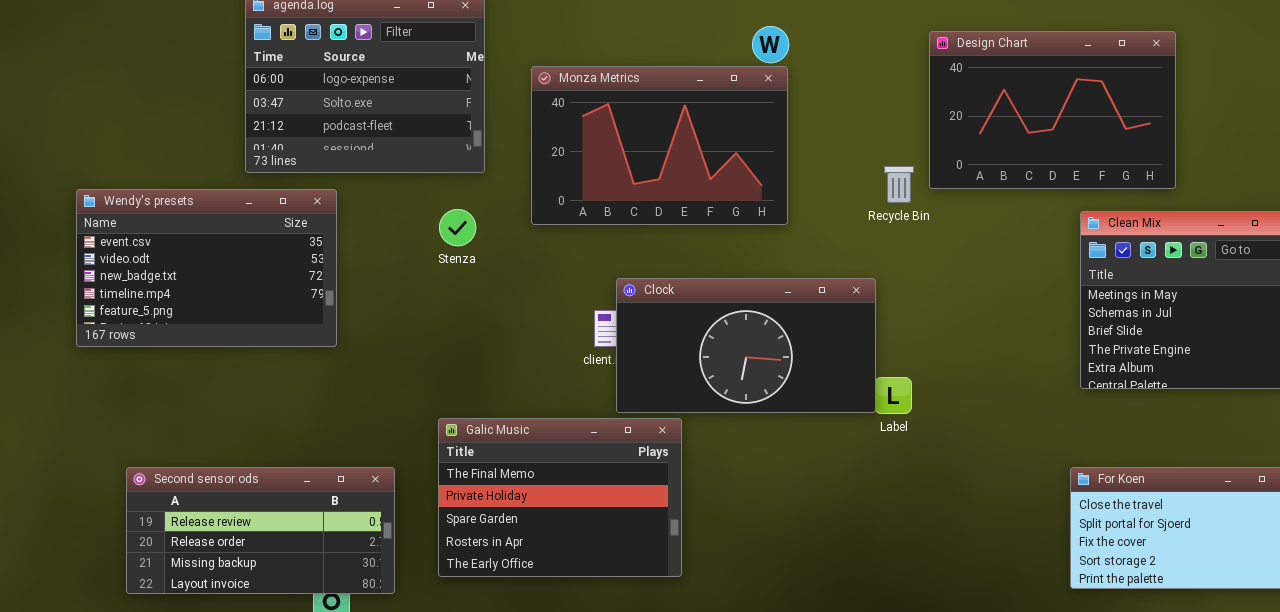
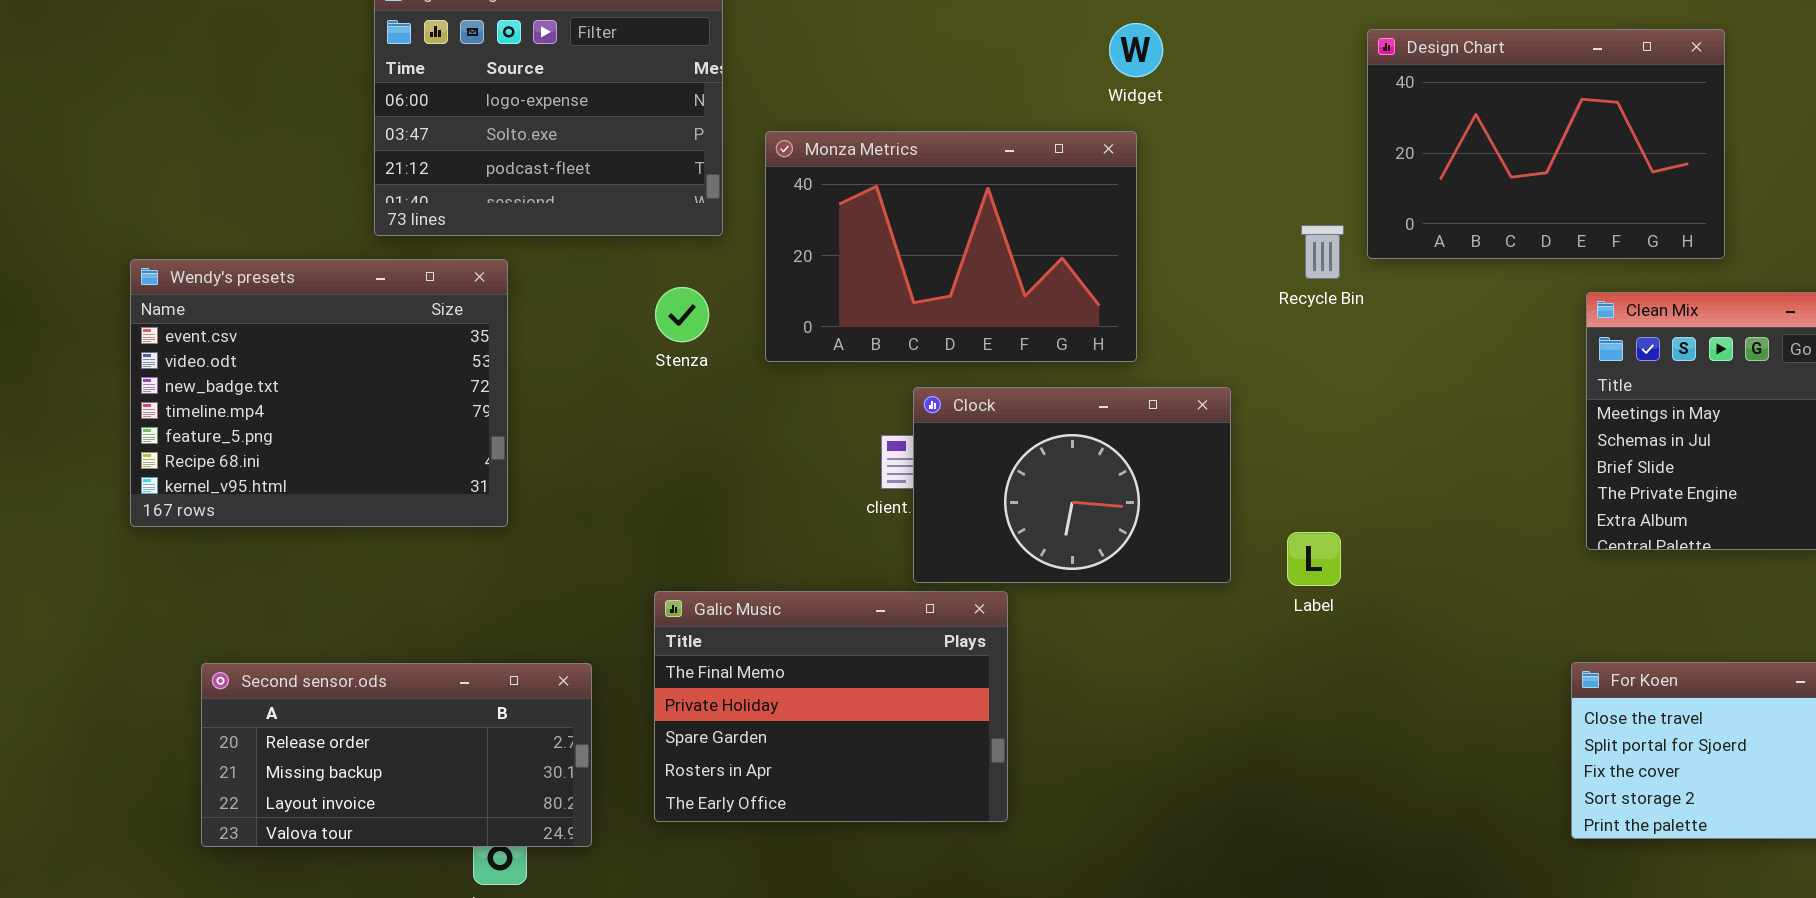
Monza Metrics: [531,66,788,225] -> [765,131,1137,362], moved
Wendy's presets: [76,189,337,347] -> [130,259,508,527], resized
Clock: [616,278,876,413] -> [913,387,1231,583], resized
Second sensor.ods: [126,467,395,594] -> [201,663,592,847], scrolled down 1 row

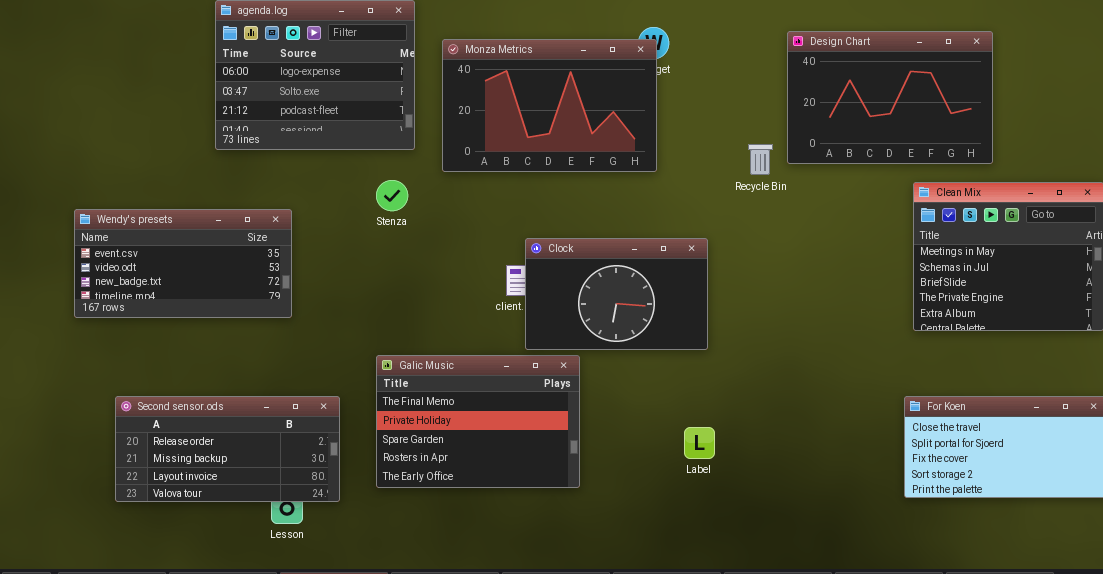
Monza Metrics: [765,131,1137,362] -> [442,39,657,172], moved
Wendy's presets: [130,259,508,527] -> [74,209,292,318], resized
Label: [1287,532,1341,586] -> [684,427,715,459], moved

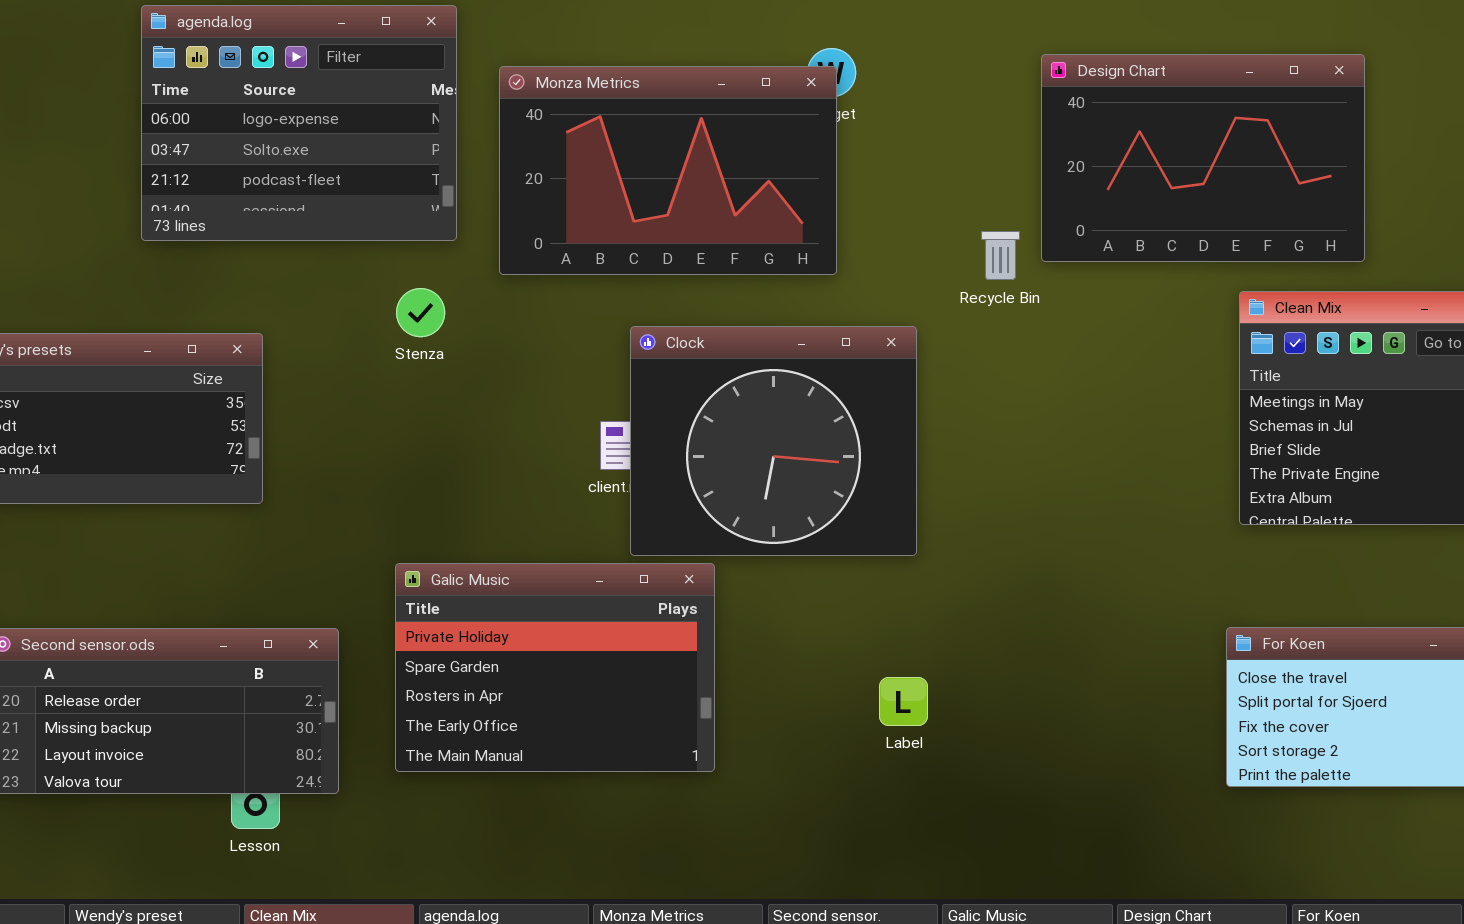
Clock: [525,238,708,350] -> [630,326,917,556], resized
Galic Music: [376,355,580,488] -> [395,563,715,772], scrolled down 1 row

